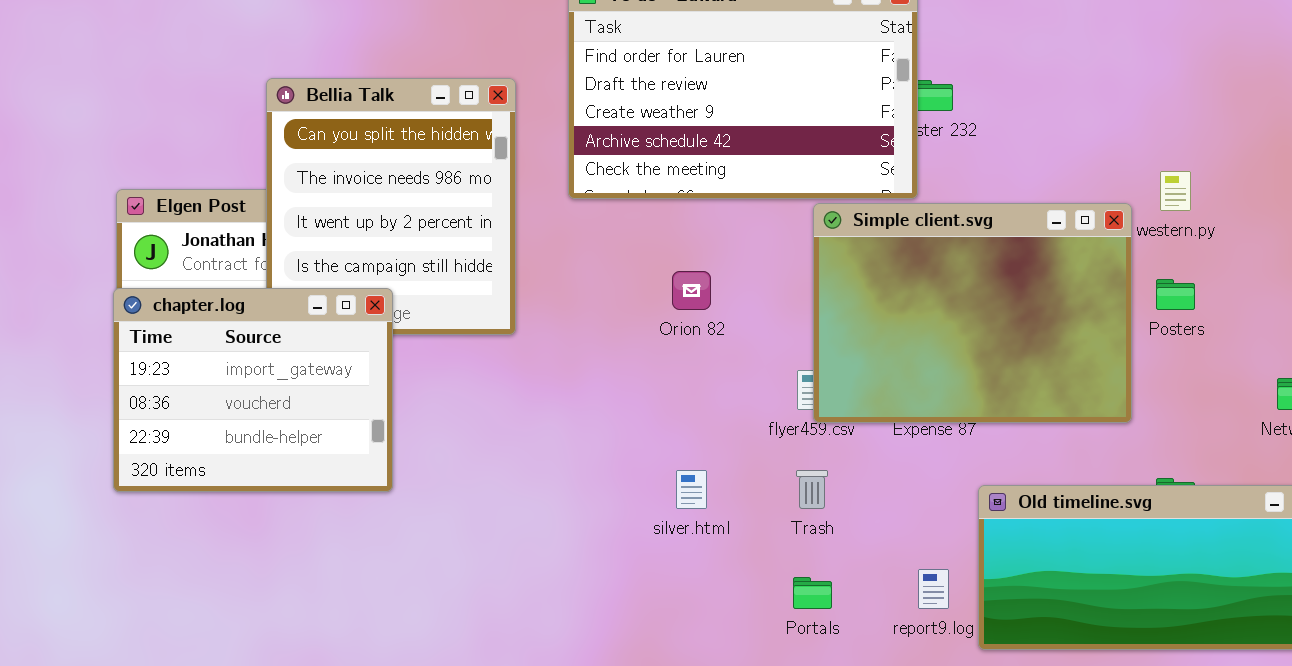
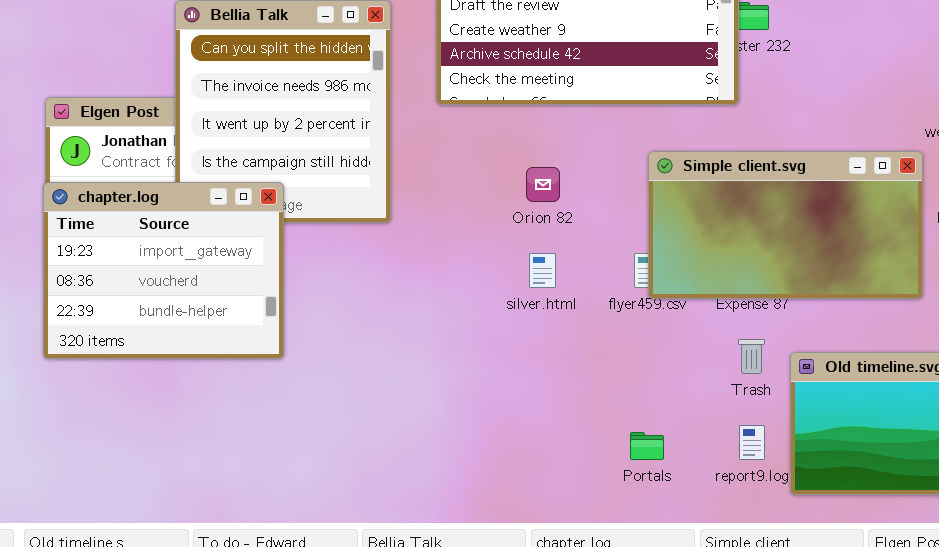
Simple client.svg: [813,203,1132,423] -> [648,151,923,299], resized
silver.html: [676,470,707,509] -> [529,253,556,288], moved
Trash: [796,470,828,509] -> [738,339,765,374], moved

